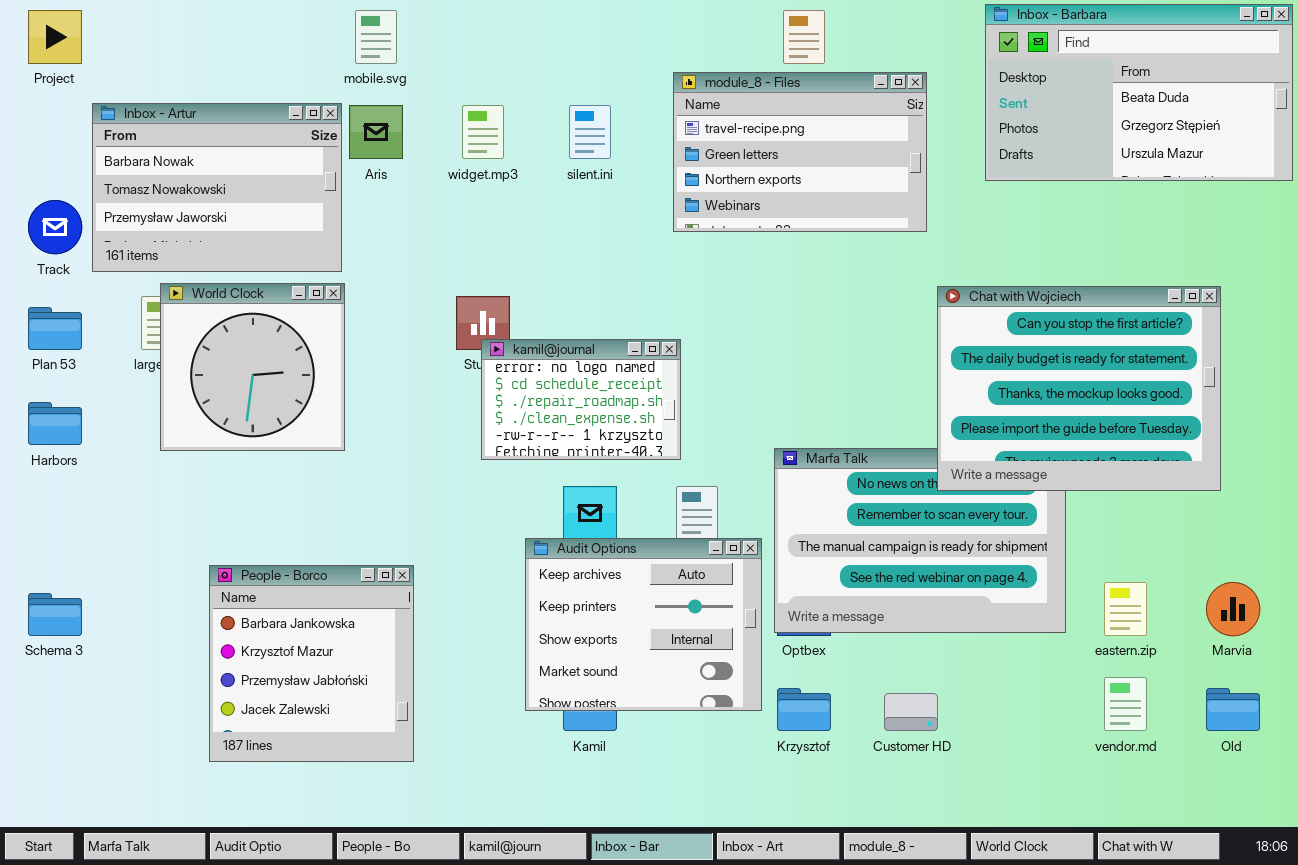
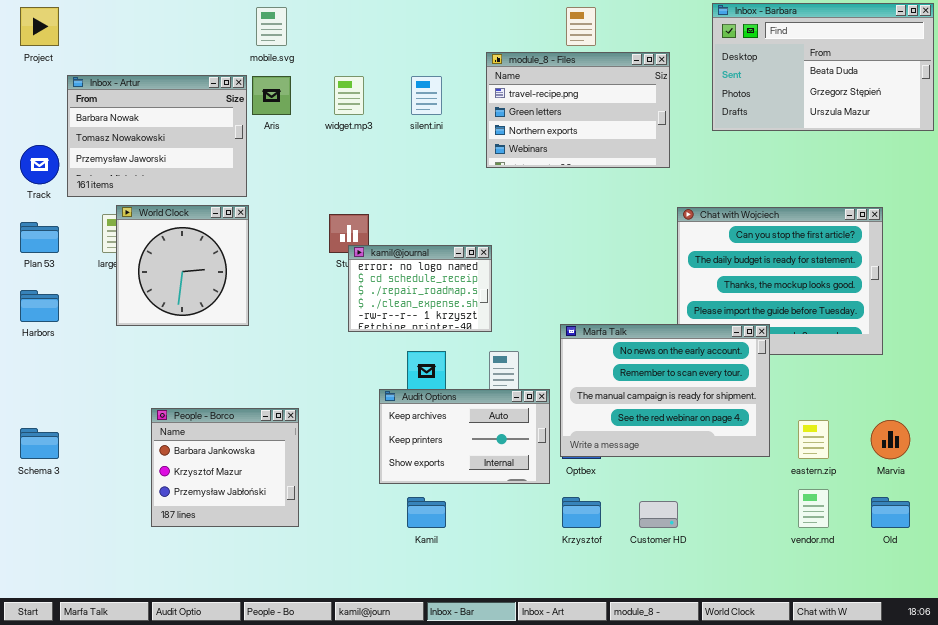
Marfa Talk: [774,448,1066,633] -> [560,324,770,457], raised
Audit Options: [525,538,762,711] -> [379,389,550,484], resized
People - Borco: [209,565,414,762] -> [151,408,299,527], resized

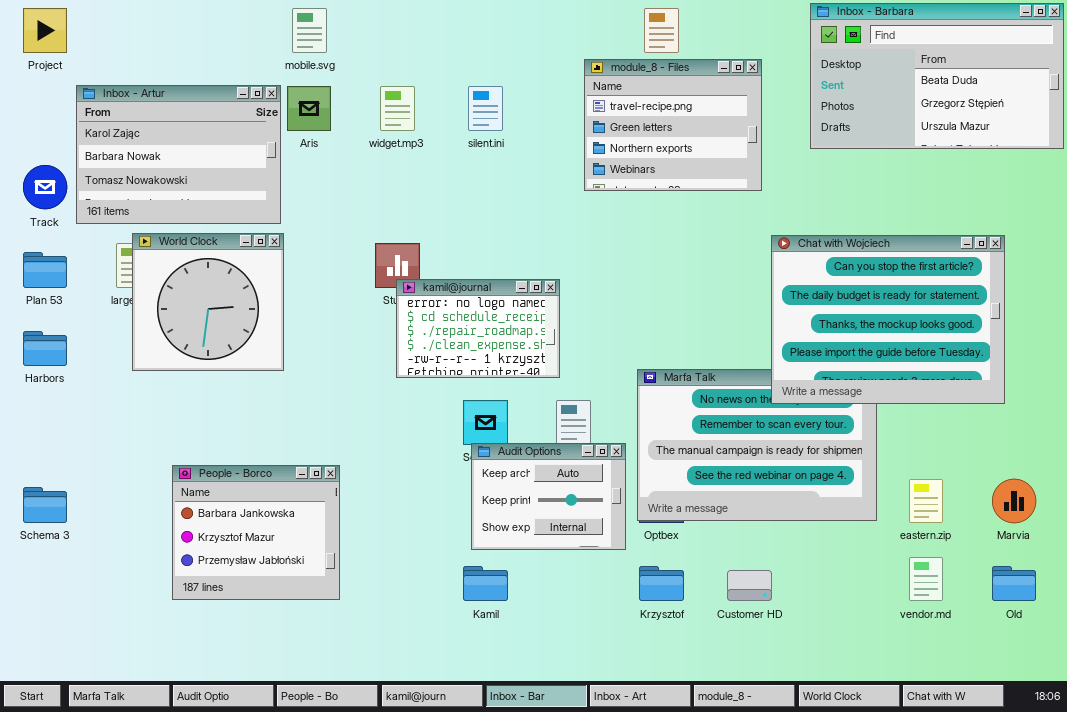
module_8 - Files: [486,52,670,168] -> [584,59,762,191], resized
Inbox - Artur: [67,75,247,197] -> [76,85,281,224], scrolled up 1 row
Chat with Wojciech: [677,207,883,355] -> [771,235,1005,404], raised
Audit Options: [379,389,550,484] -> [471,443,626,550], resized

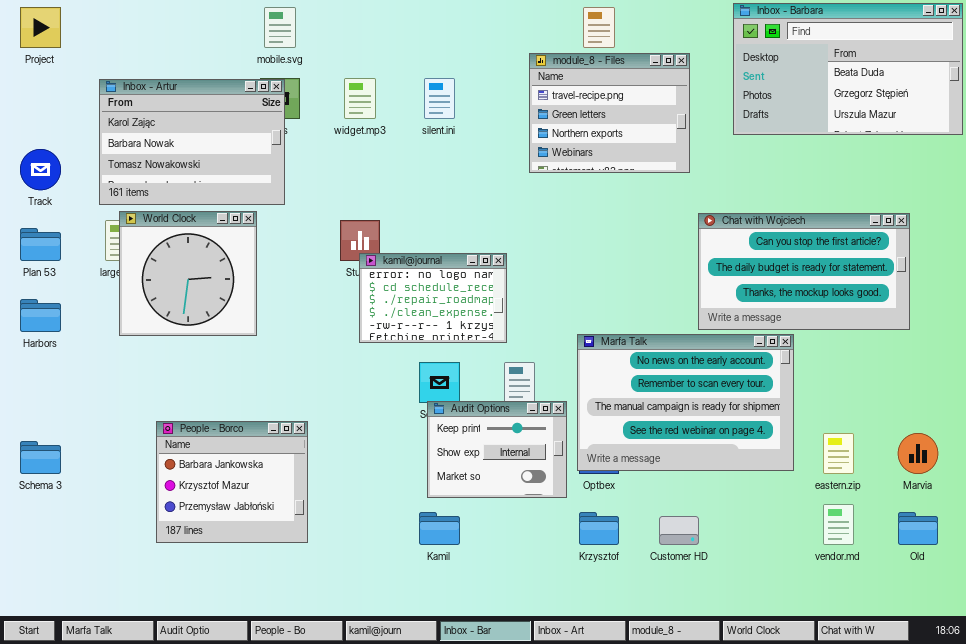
Inbox - Artur: [76,85,281,224] -> [99,79,285,205], moved
Chat with Wojciech: [771,235,1005,404] -> [698,213,910,330], resized
Audit Options: [471,443,626,550] -> [427,401,567,498], scrolled down 1 row

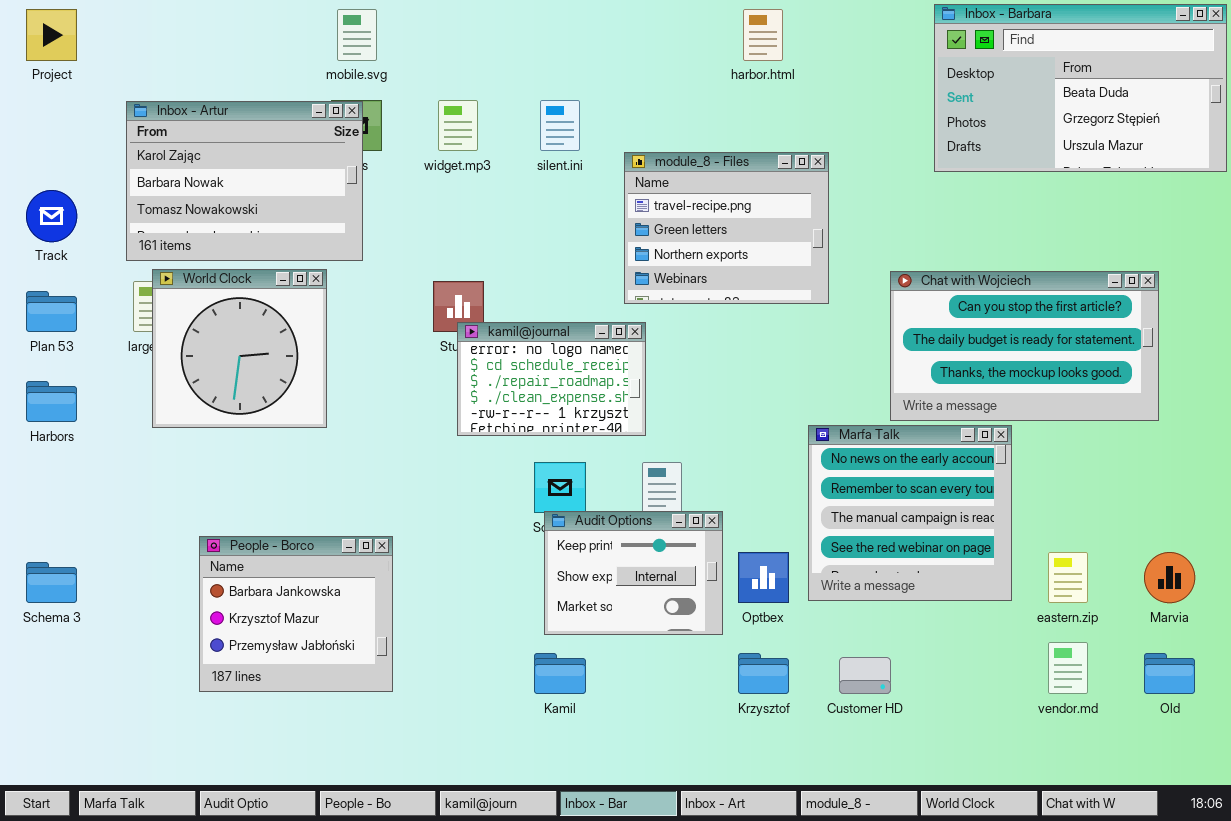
module_8 - Files: [529,53,690,173] -> [624,152,829,304], moved
Marfa Talk: [577,334,794,471] -> [808,425,1012,601], resized

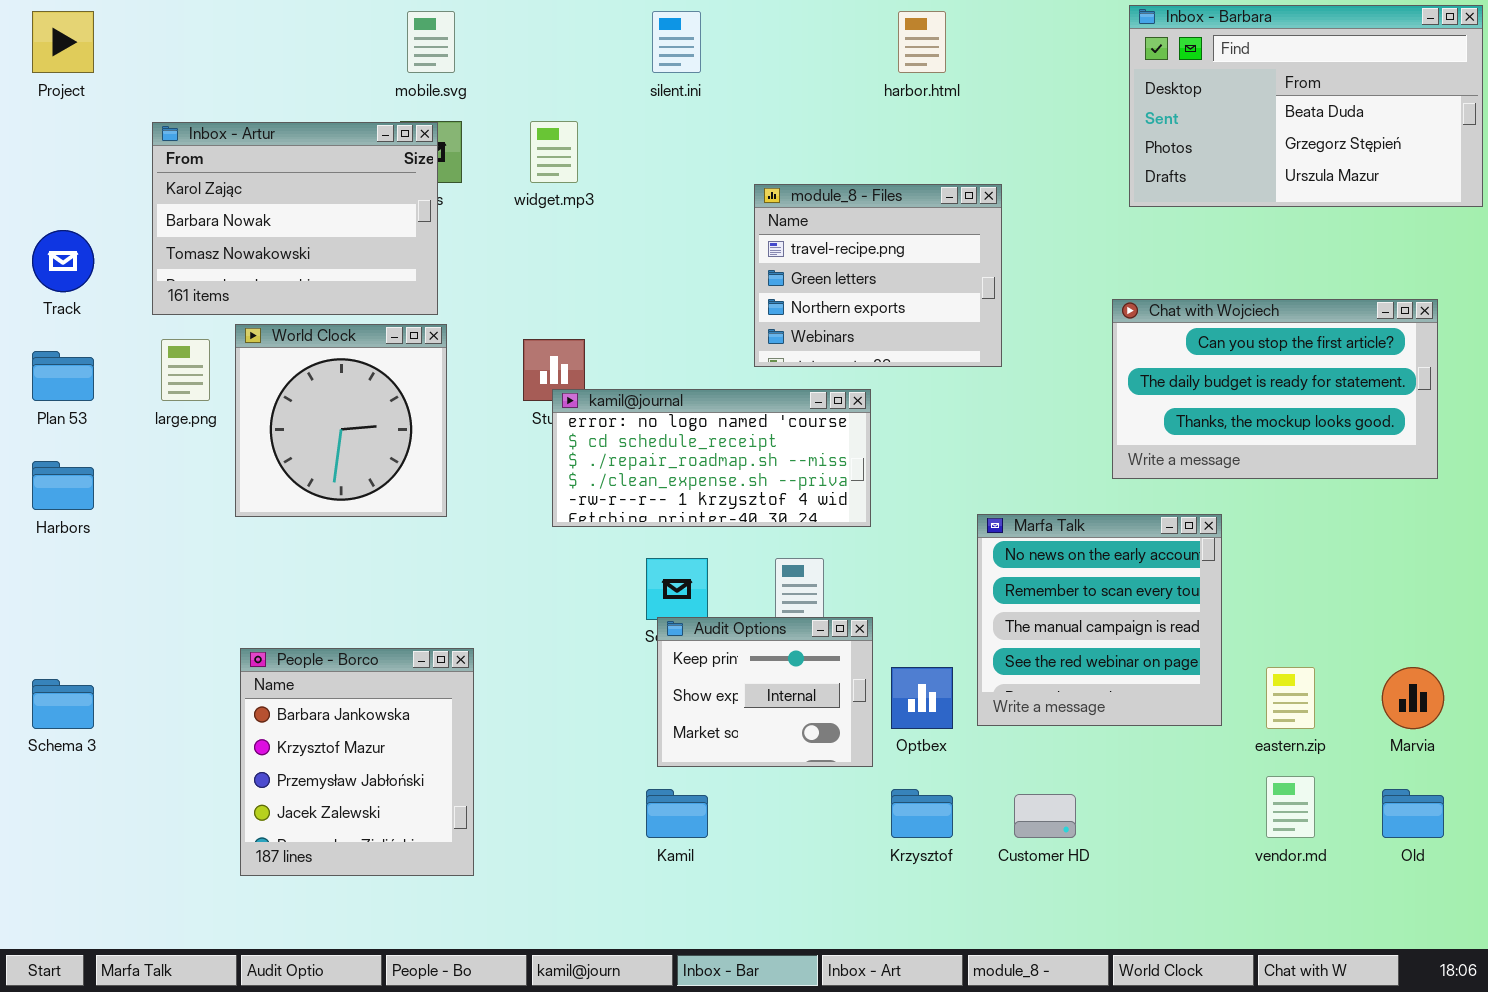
silent.ini: [540,100,580,151] -> [652,11,701,73], moved
World Clock: [152,269,327,428] -> [235,324,447,517], moved
Chat with Wojciech: [890,271,1159,421] -> [1112,299,1438,479], moved
kamil@journal: [457,322,646,436] -> [552,389,871,527], resized
People - Borco: [199,536,393,692] -> [240,648,474,876], resized

